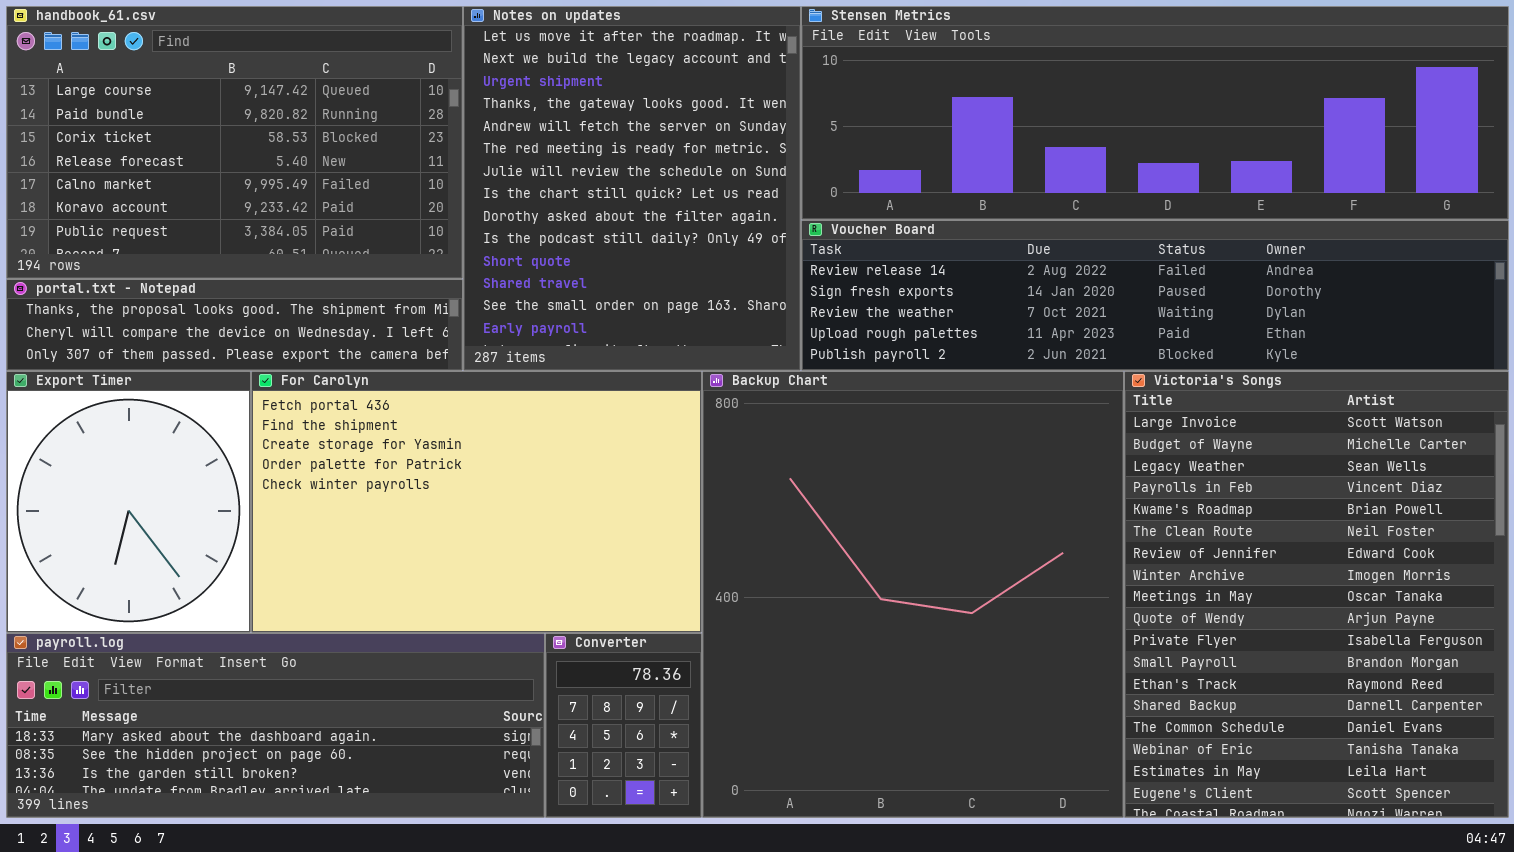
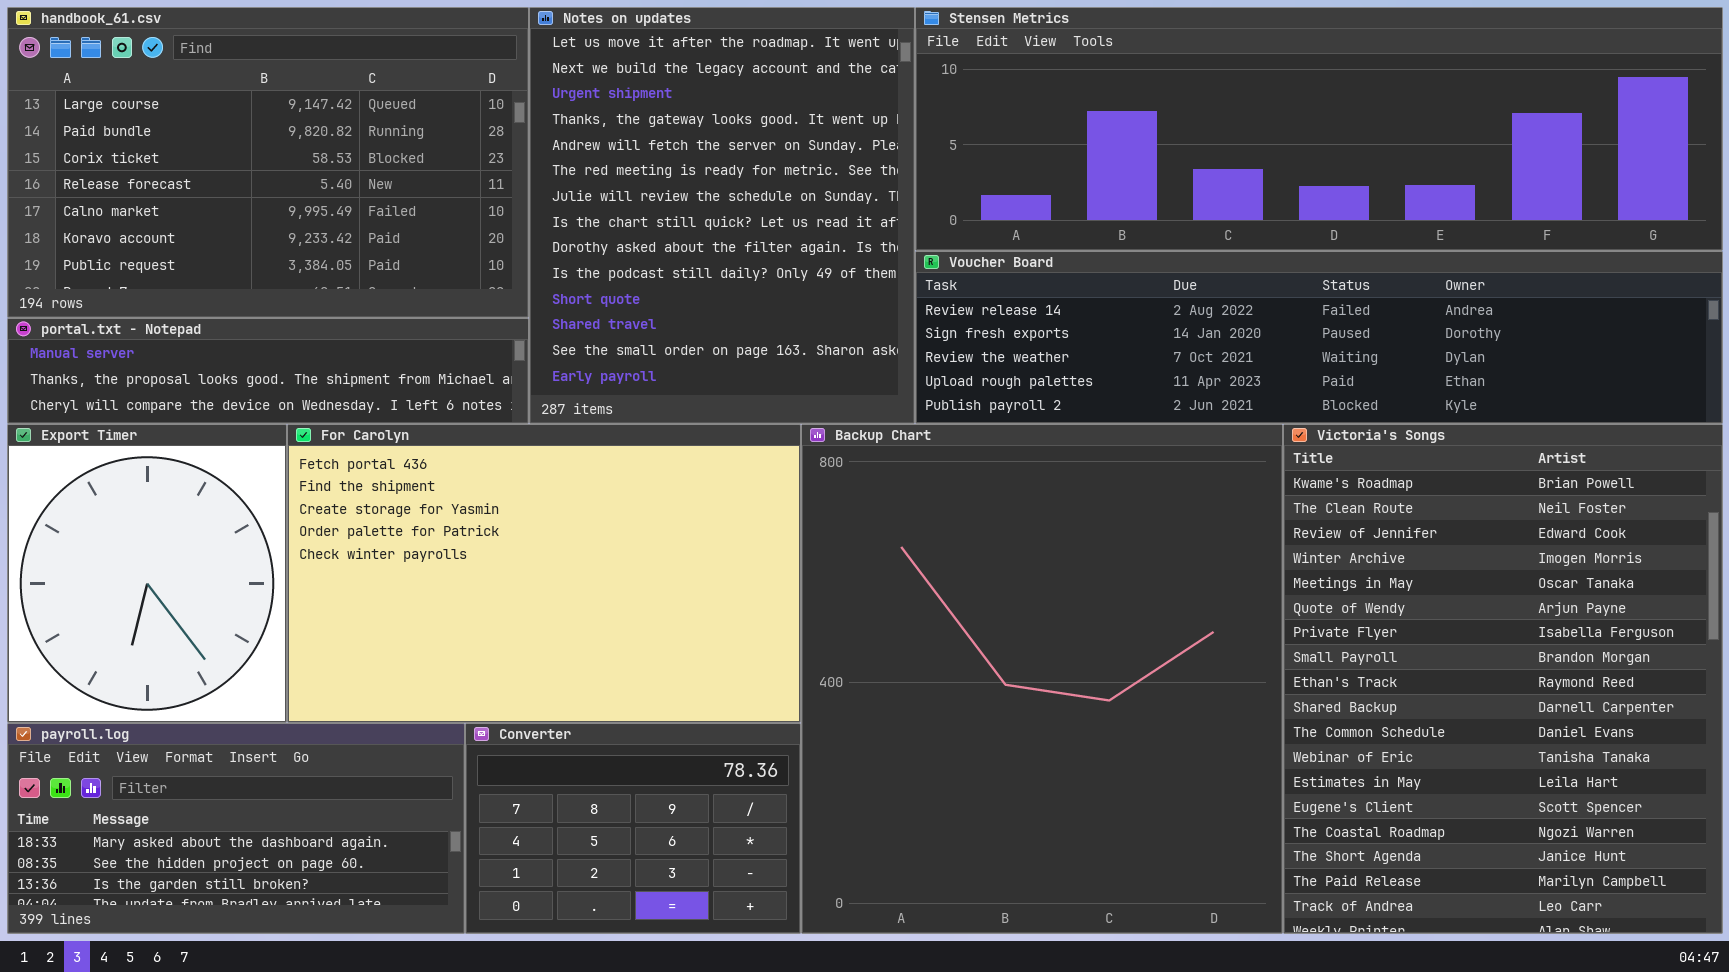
portal.txt - Notepad: [6,279,463,371] -> [7,318,529,424], scrolled up 1 row
Victoria's Songs: [1124,371,1509,818] -> [1283,424,1723,934], scrolled down 4 rows
payroll.log: [6,633,545,818] -> [7,723,465,934], resized
Converter: [545,633,702,818] -> [465,723,801,934], resized

